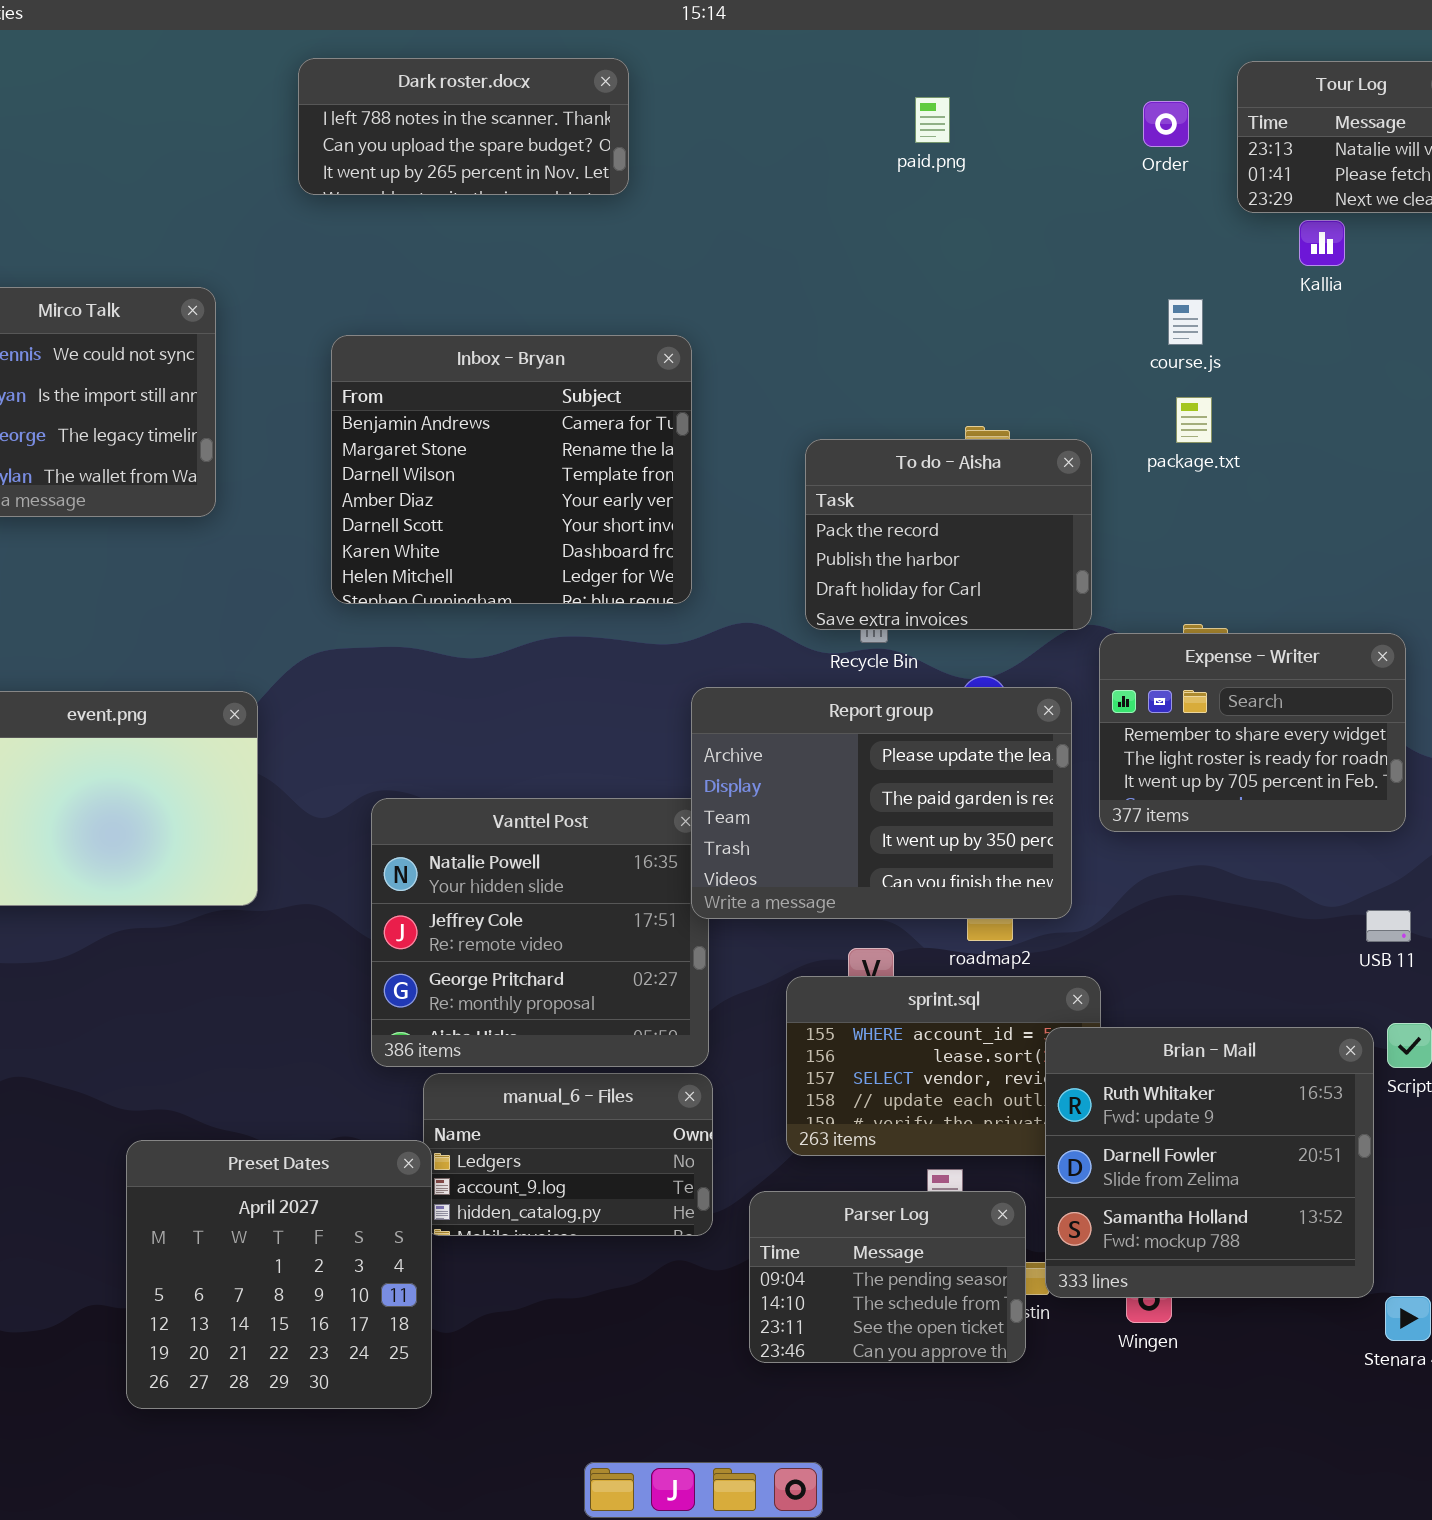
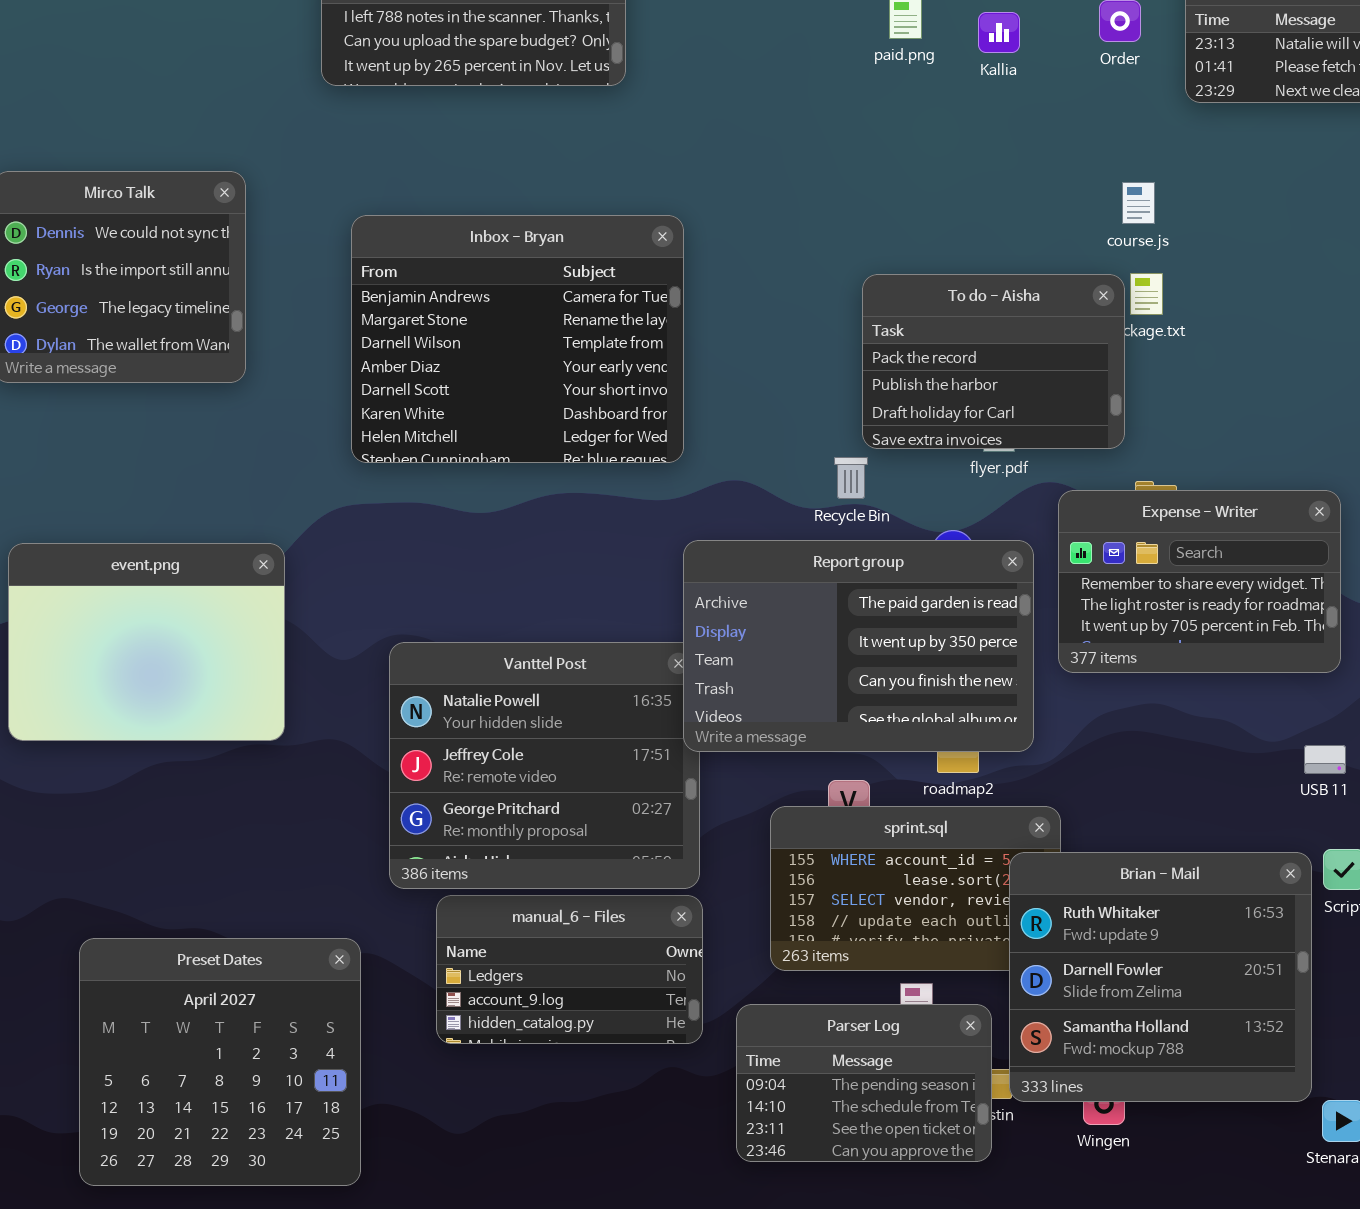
Kallia: [1299,220,1345,266] -> [978,12,1020,53], moved
To do - Aisha: [805,439,1092,630] -> [862,274,1125,449], moved
Report group: [691,687,1072,919] -> [683,540,1034,752], scrolled down 1 row
Preset Dates: [126,1140,432,1409] -> [79,938,361,1186], moved

